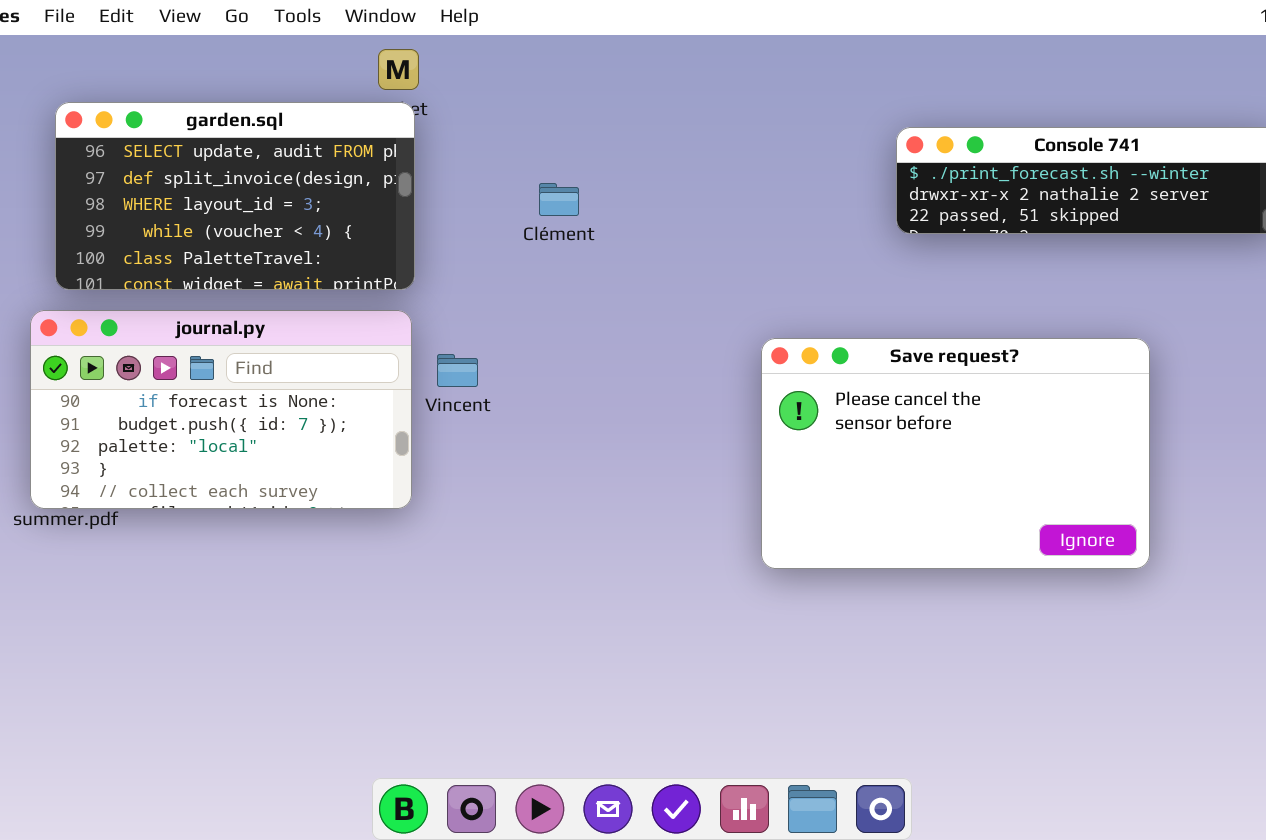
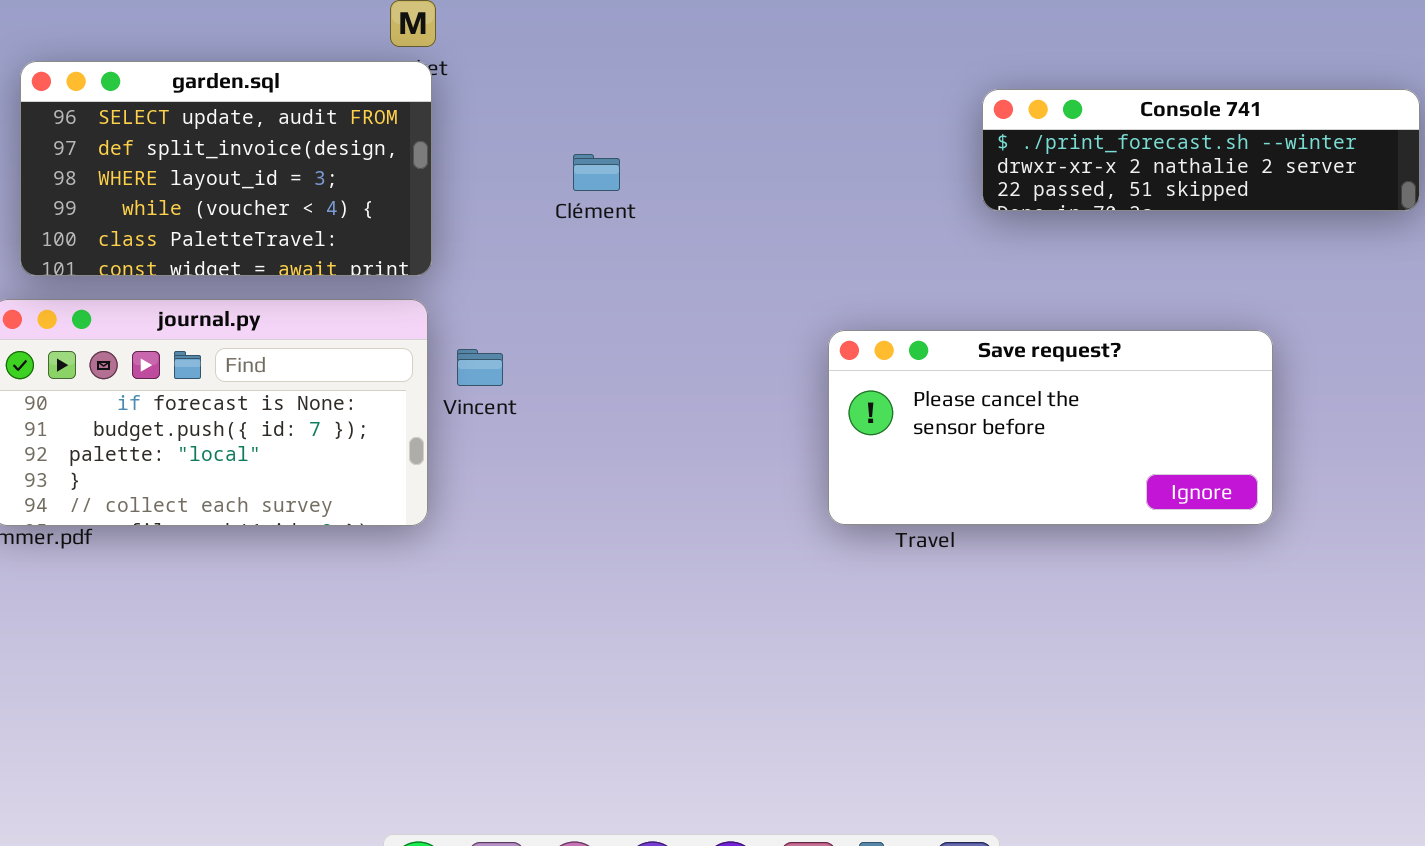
Save request?: [761,338,1150,569] -> [828,330,1273,525], resized

